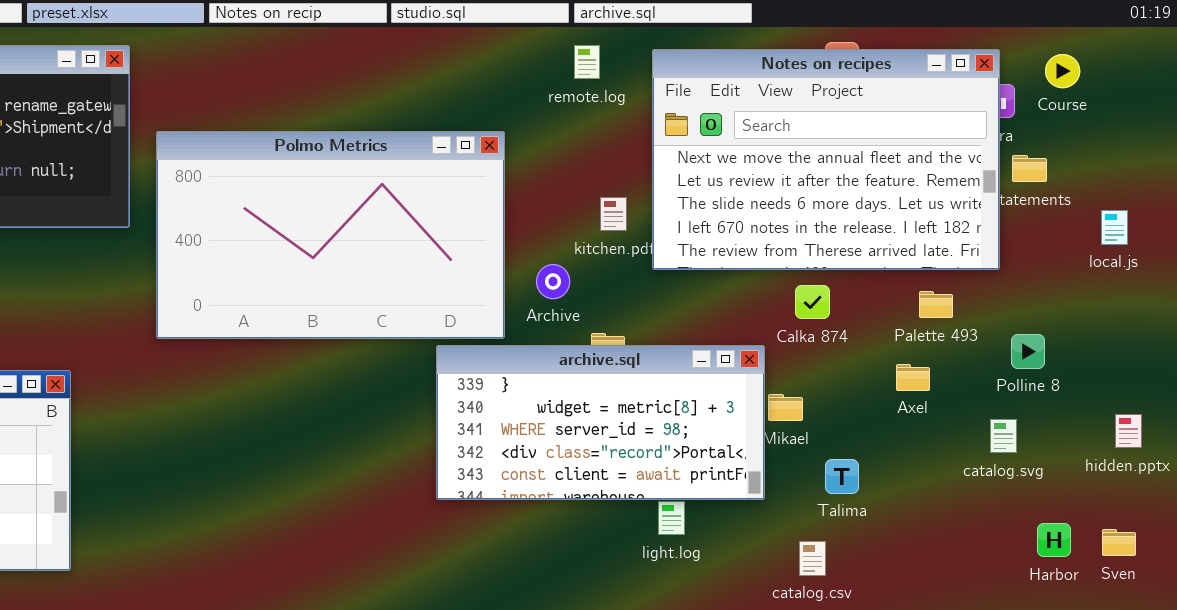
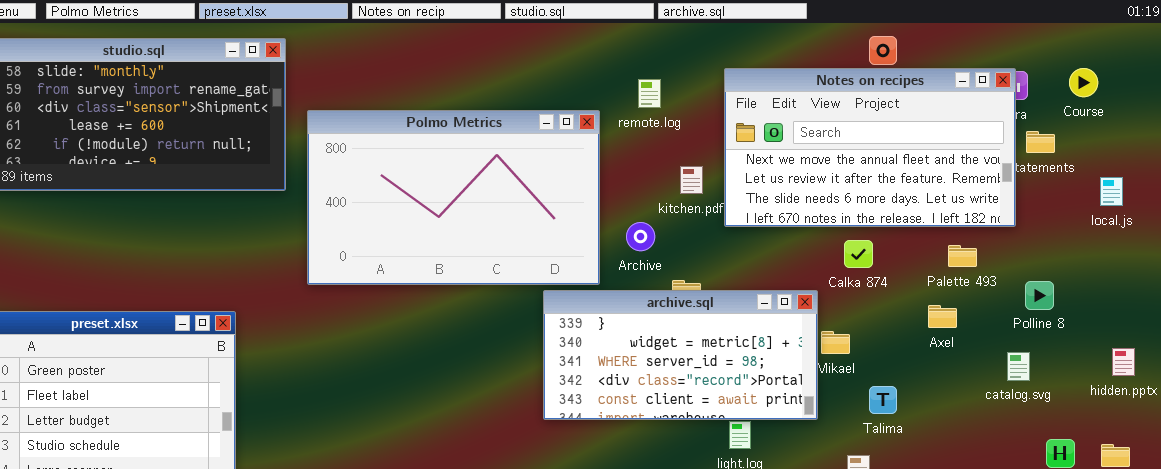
remote.log: [574,45,600,79] -> [638,79,661,108], moved
Notes on recipes: [652,49,1000,270] -> [724,68,1016,227], resized
Course: [1045,54,1080,88] -> [1069,68,1098,97], moved

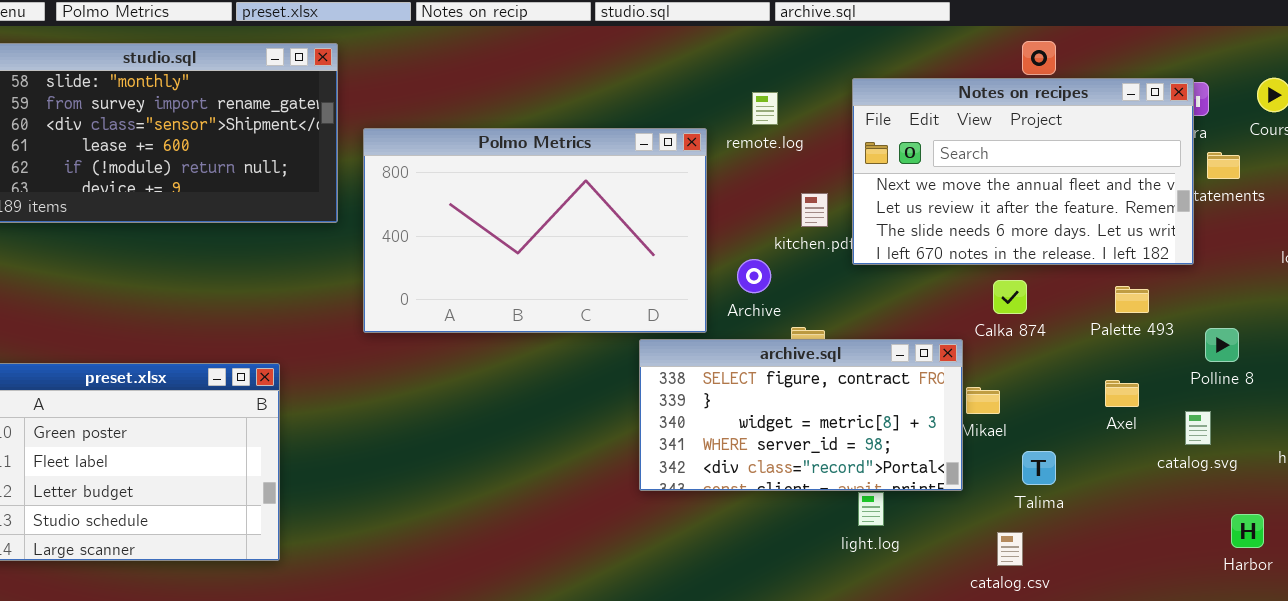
archive.sql: [543,290,818,420] -> [639,339,963,491], scrolled up 1 row
Axel: [928,305,957,328] -> [1105,380,1139,407], moved

